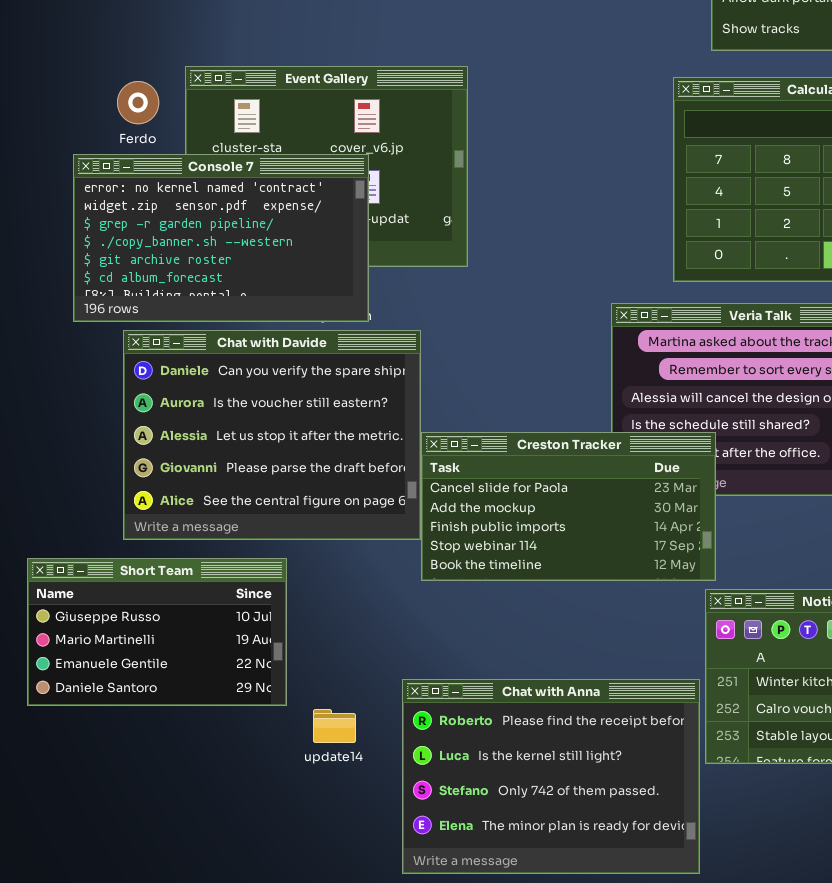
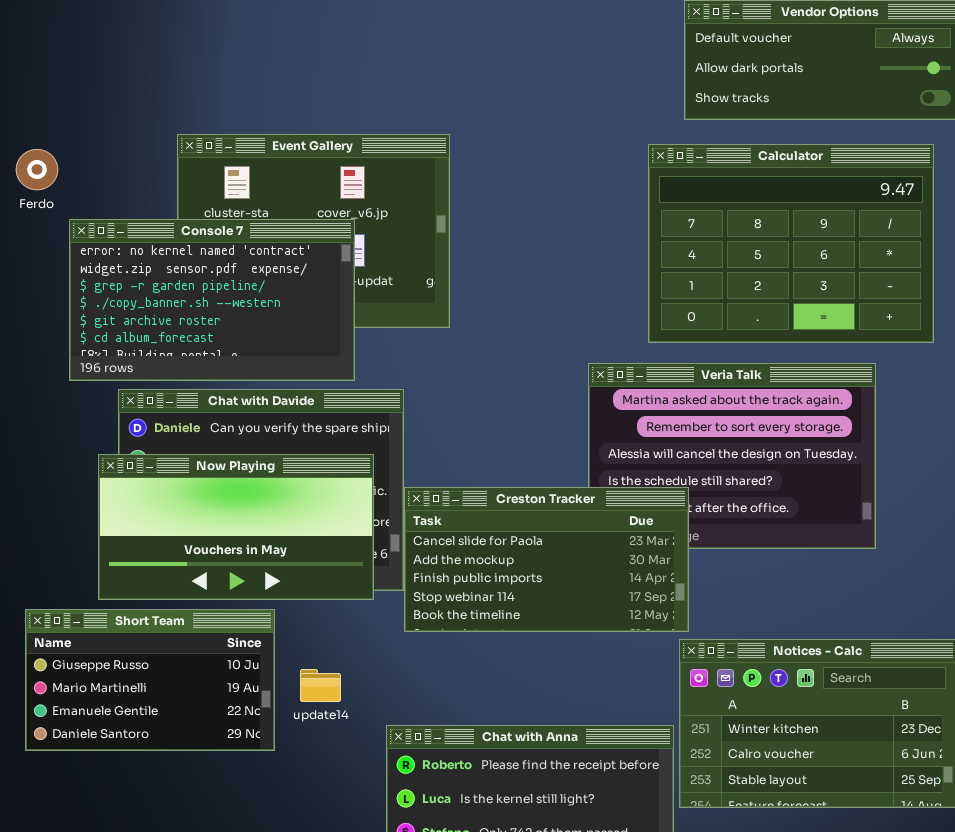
Ferdo: [117,81,159,124] -> [16,149,58,190], moved
Now Playing: none -> [98,454,374,600], opened
update14: [313,709,356,743] -> [300,669,341,702], moved

